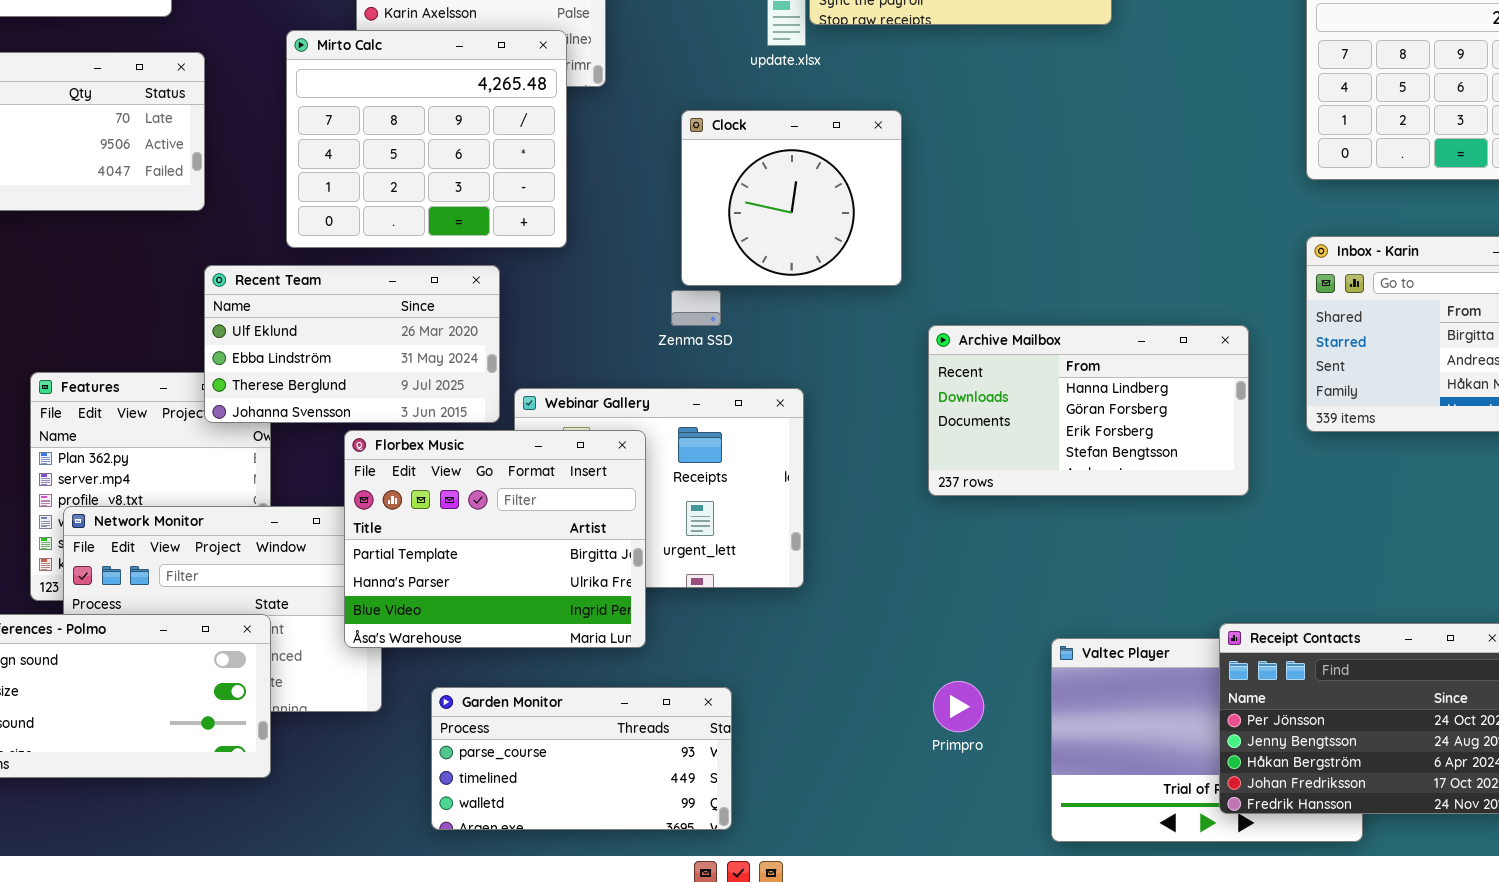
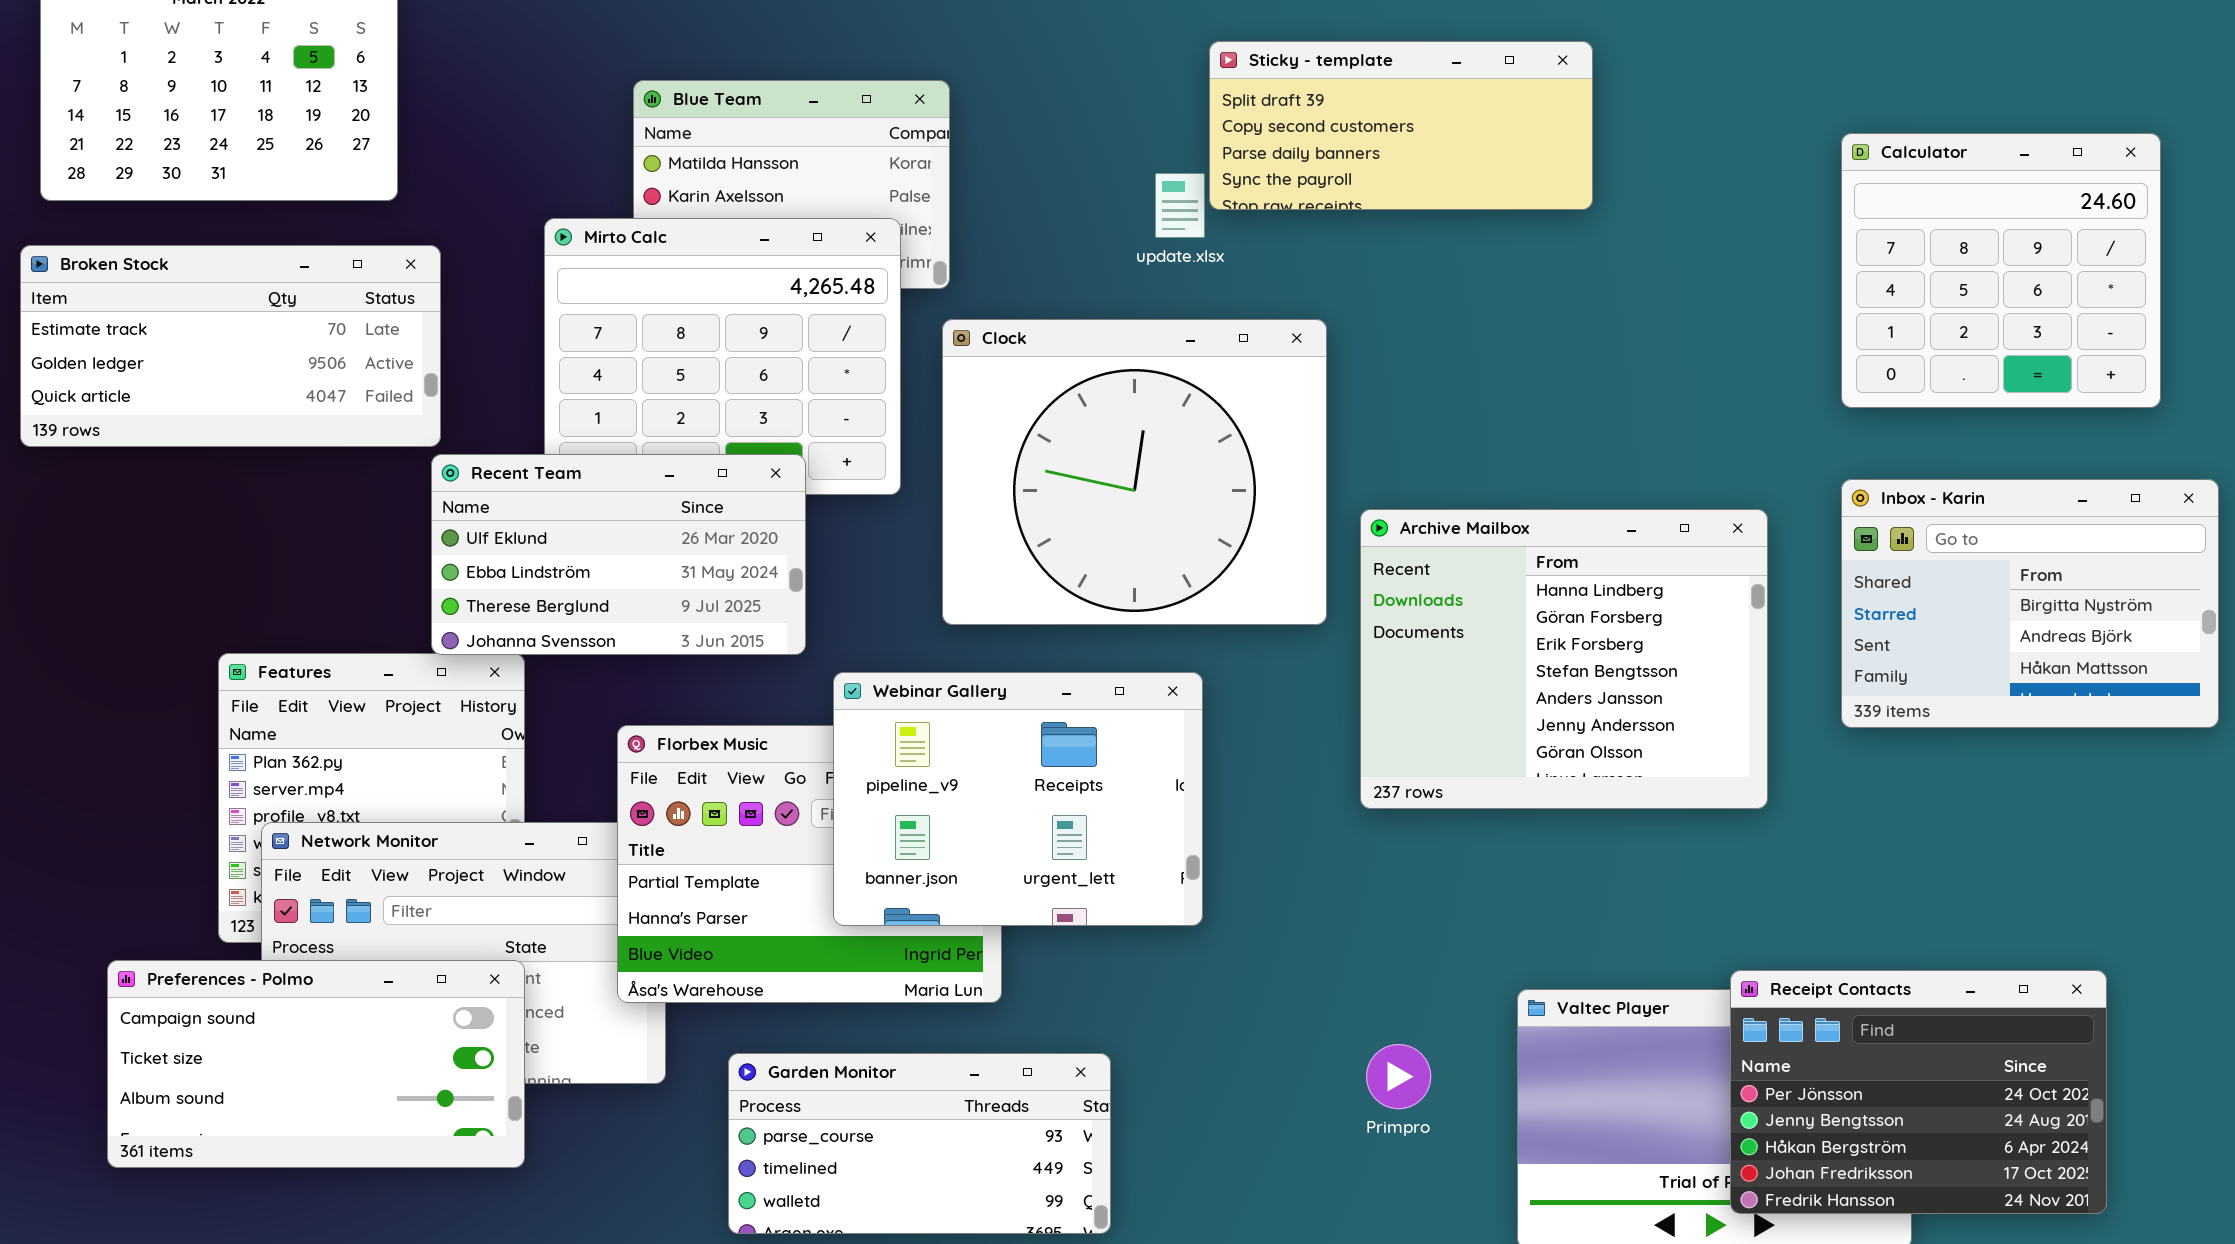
Clock: [681,110,902,286] -> [942,319,1327,625], resized
Recent Team: [204,265,500,423] -> [431,454,806,655], moved
Archive Mailbox: [928,325,1249,496] -> [1360,509,1768,809], resized
Webinar Gallery: [514,388,804,588] -> [833,672,1203,926], raised

